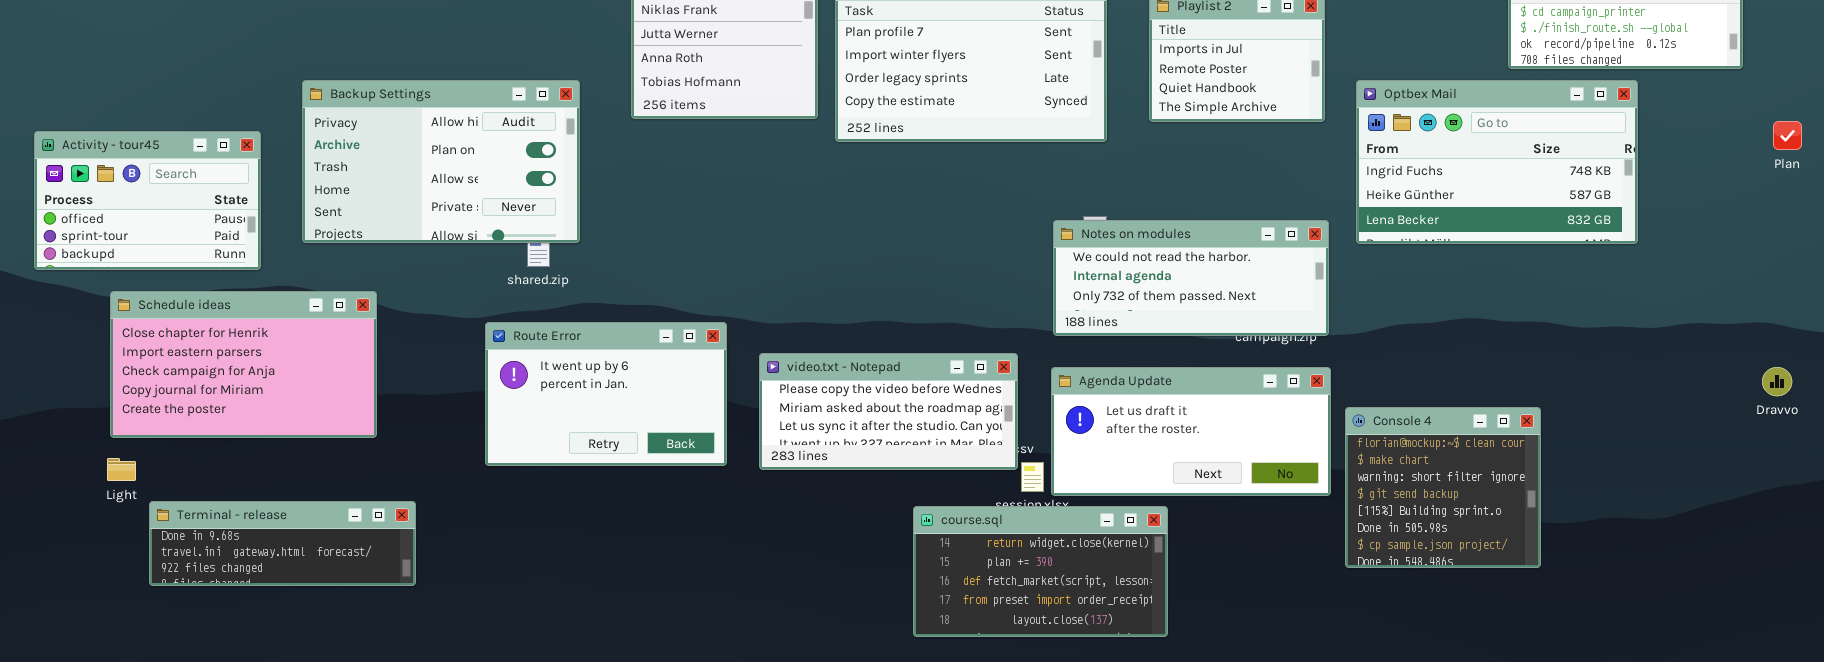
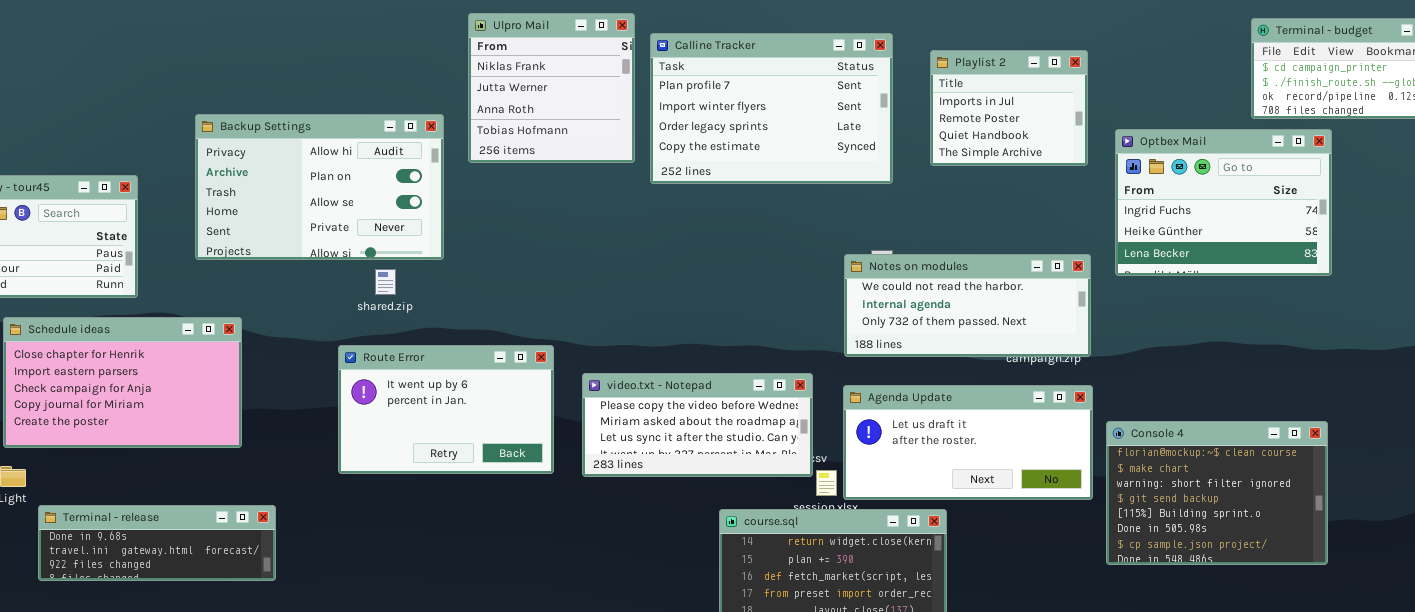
Backup Settings: [302,80,580,243] -> [195,114,444,260], moved
Optbex Mail: [1356,80,1638,244] -> [1115,129,1332,276], resized
Console 4: [1345,407,1541,568] -> [1106,421,1328,565], resized

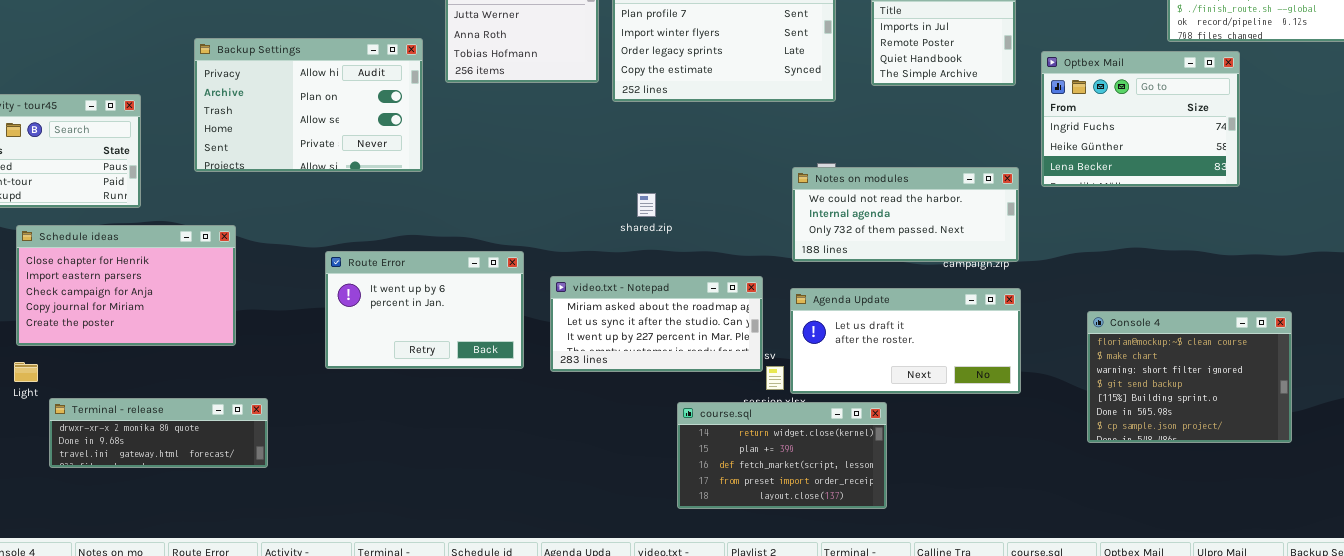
shared.zip: [375,269,396,295] -> [637,193,656,217], moved
video.txt - Notepad: [582,373,813,477] -> [550,276,763,372], scrolled down 1 row
Console 4: [1106,421,1328,565] -> [1087,311,1292,443], moved
Terminal - release: [38,505,276,581] -> [49,398,268,468], scrolled up 1 row

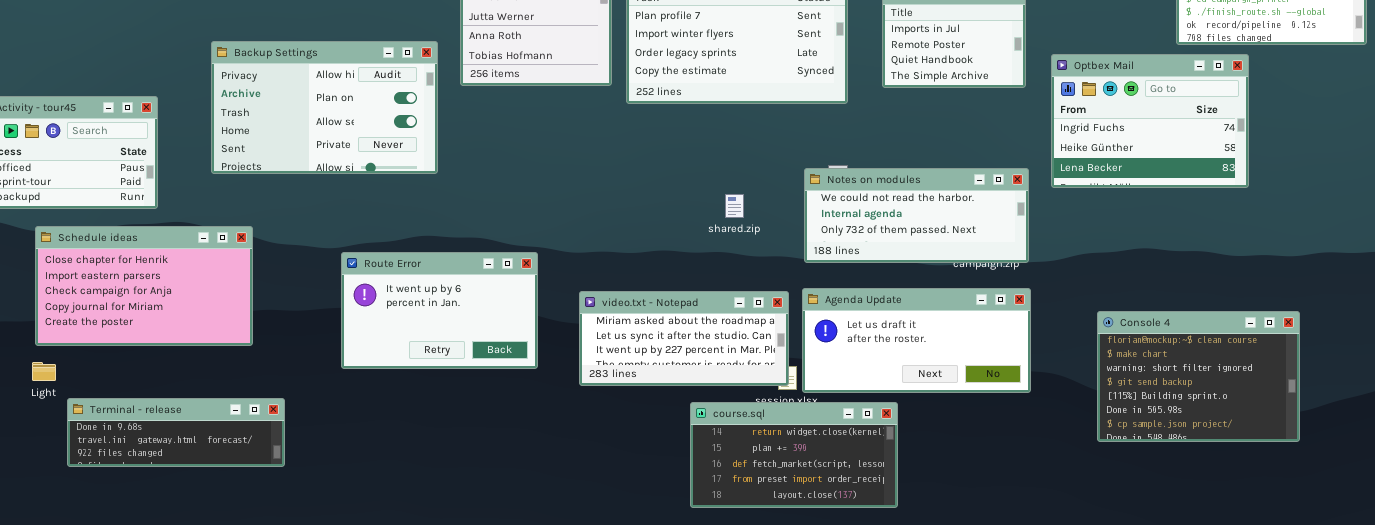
shared.zip: [637,193,656,217] -> [725,194,744,218], moved
video.txt - Notepad: [550,276,763,372] -> [579,291,789,386], moved
Terminal - release: [49,398,268,468] -> [67,398,285,467], scrolled down 1 row

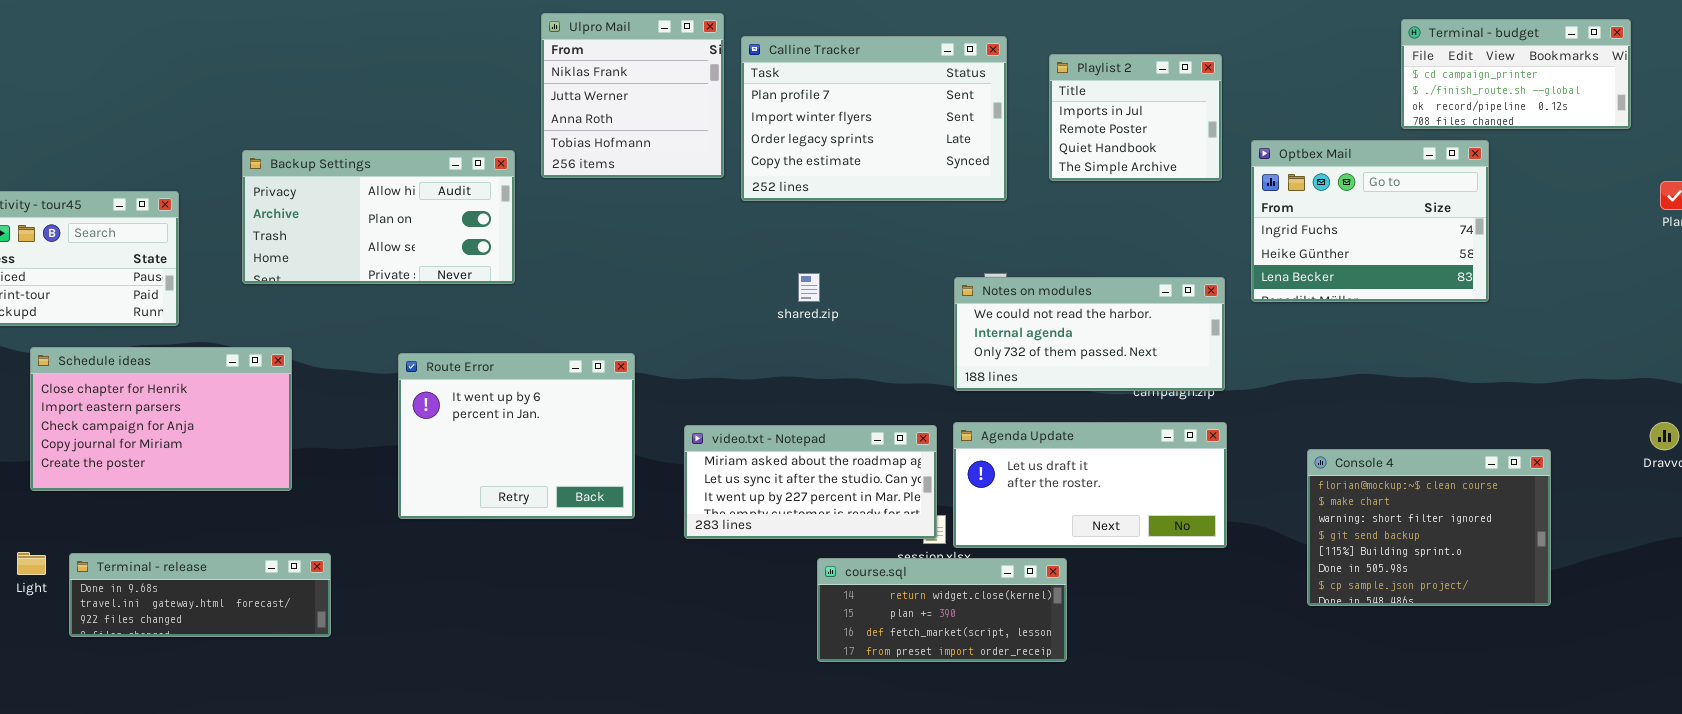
Backup Settings: [211,41,438,174] -> [242,150,515,284], resized
shared.zip: [725,194,744,218] -> [798,273,820,302], moved
Route Error: [341,252,538,369] -> [398,353,635,519], resized
Light: [32,362,56,381] -> [17,552,46,575], moved
course.sql: [690,402,898,508] -> [817,558,1067,662], resized

